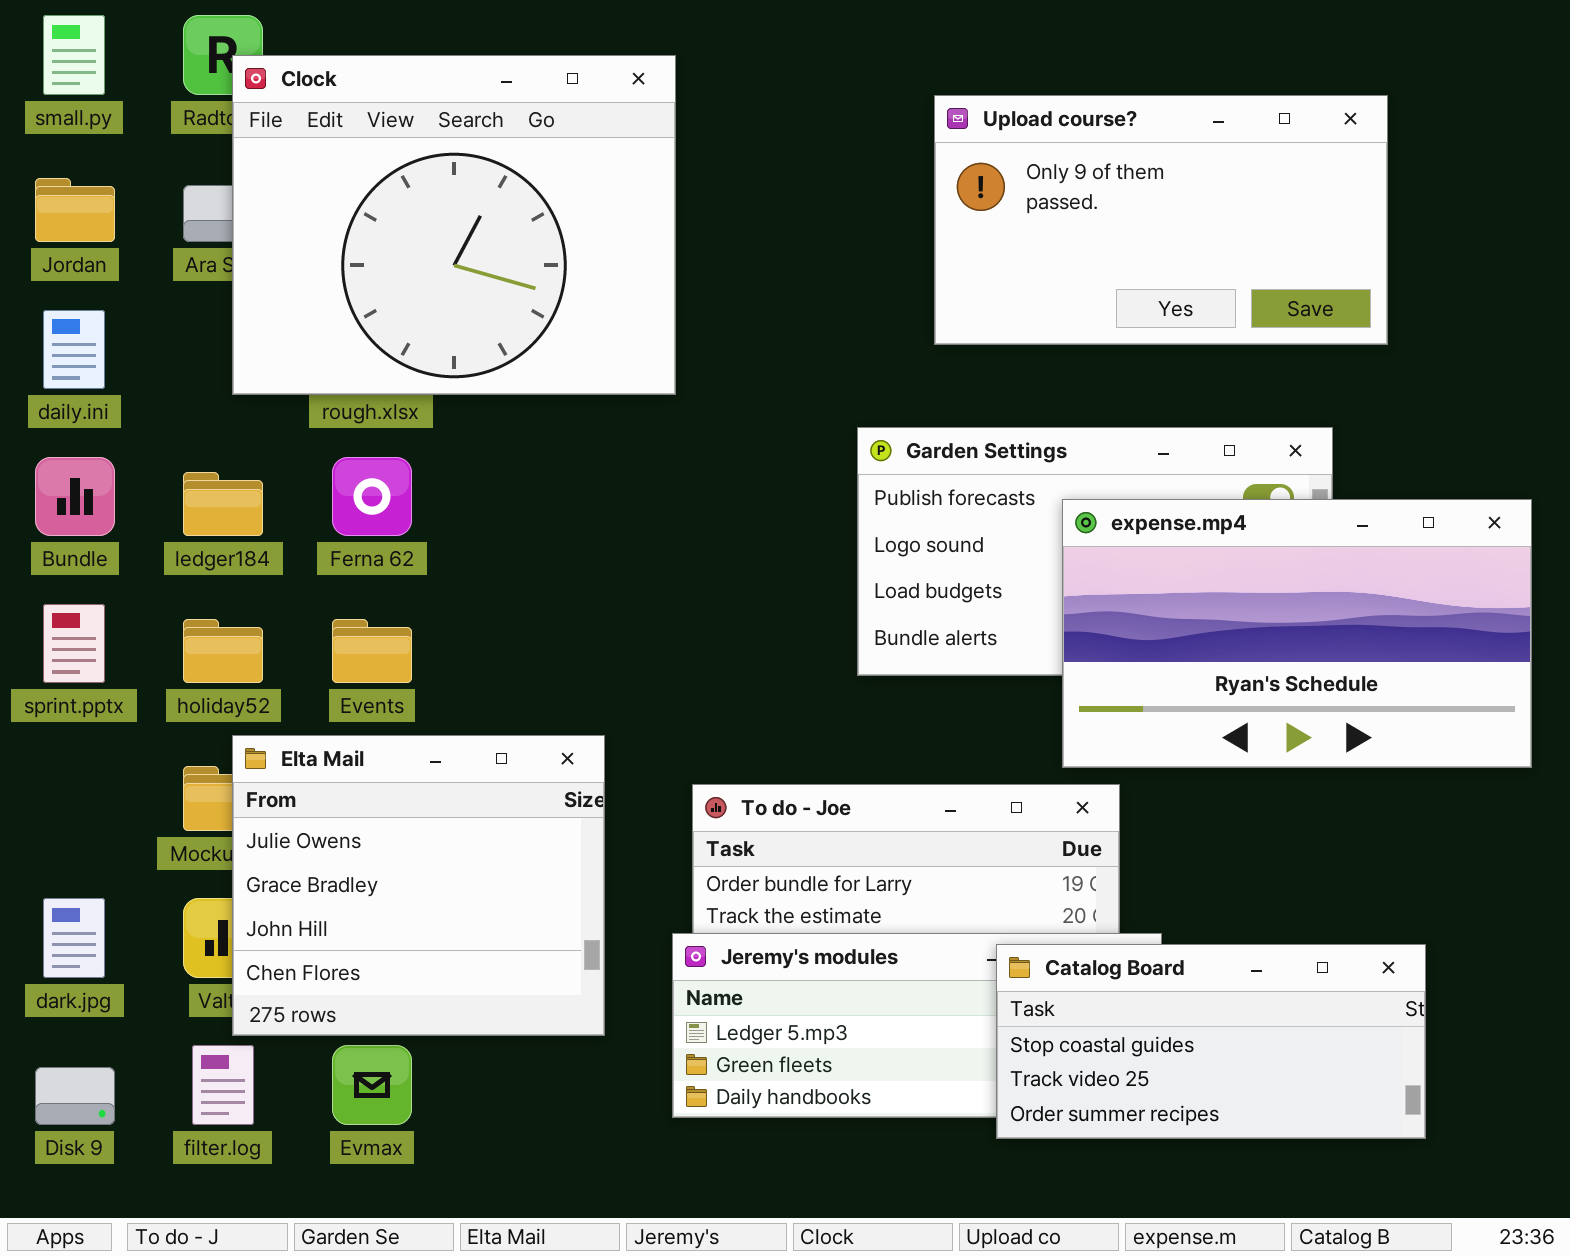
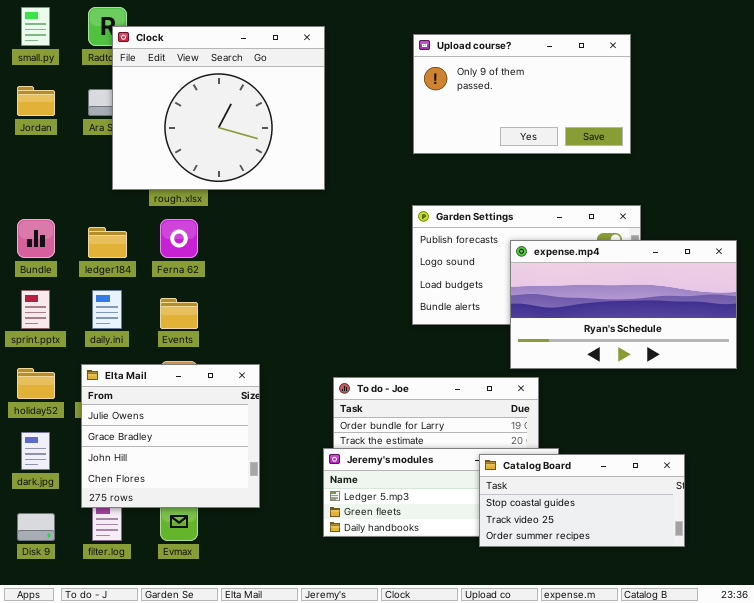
Upload course?: [934,95,1388,345] -> [413,34,631,154], moved
daily.ini: [43,310,105,389] -> [92,290,122,329], moved
holiday52: [183,619,263,683] -> [17,368,55,399], moved
Elta Mail: [232,735,605,1036] -> [81,364,260,508], moved

